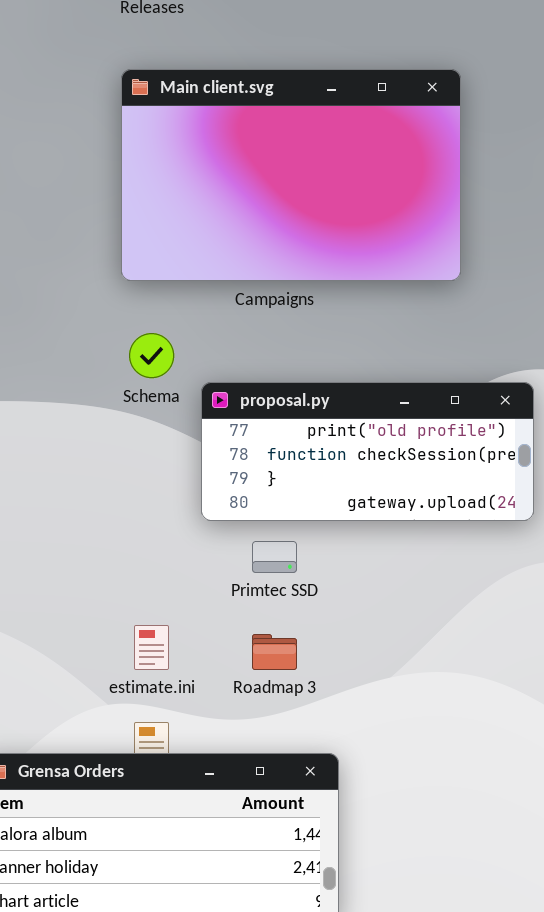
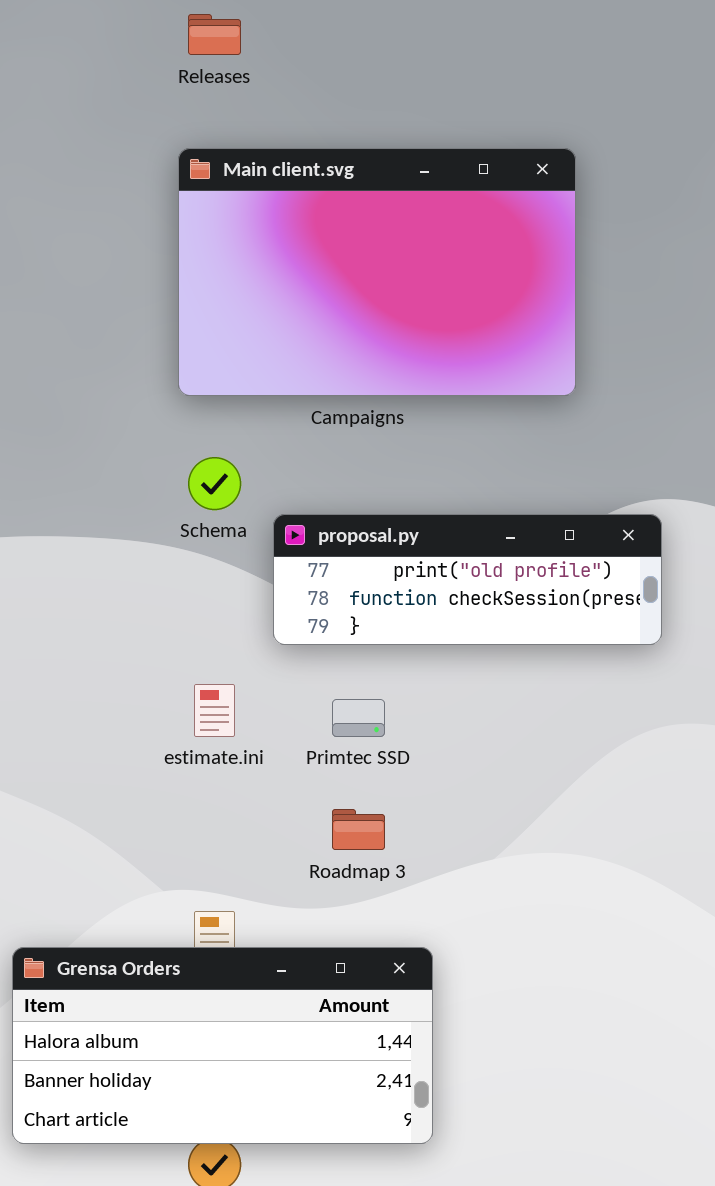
proposal.py: [201,382,534,521] -> [273,514,662,645], resized
estimate.ini: [134,625,169,670] -> [194,684,235,737], moved

